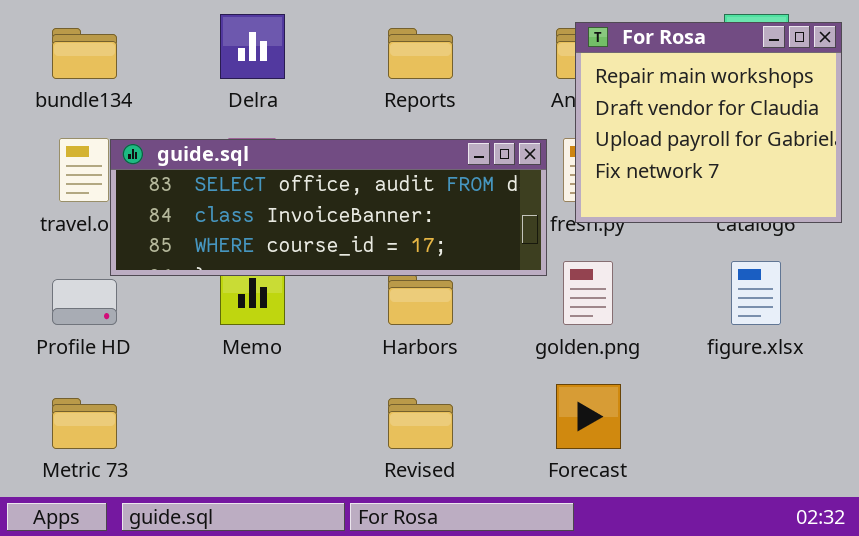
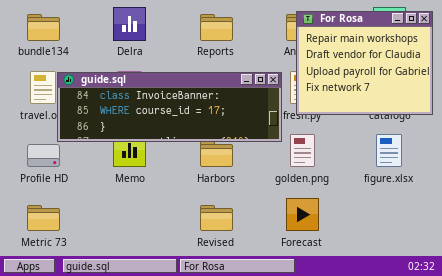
guide.sql: [110,139,547,276] -> [57,72,282,142], scrolled down 1 row

